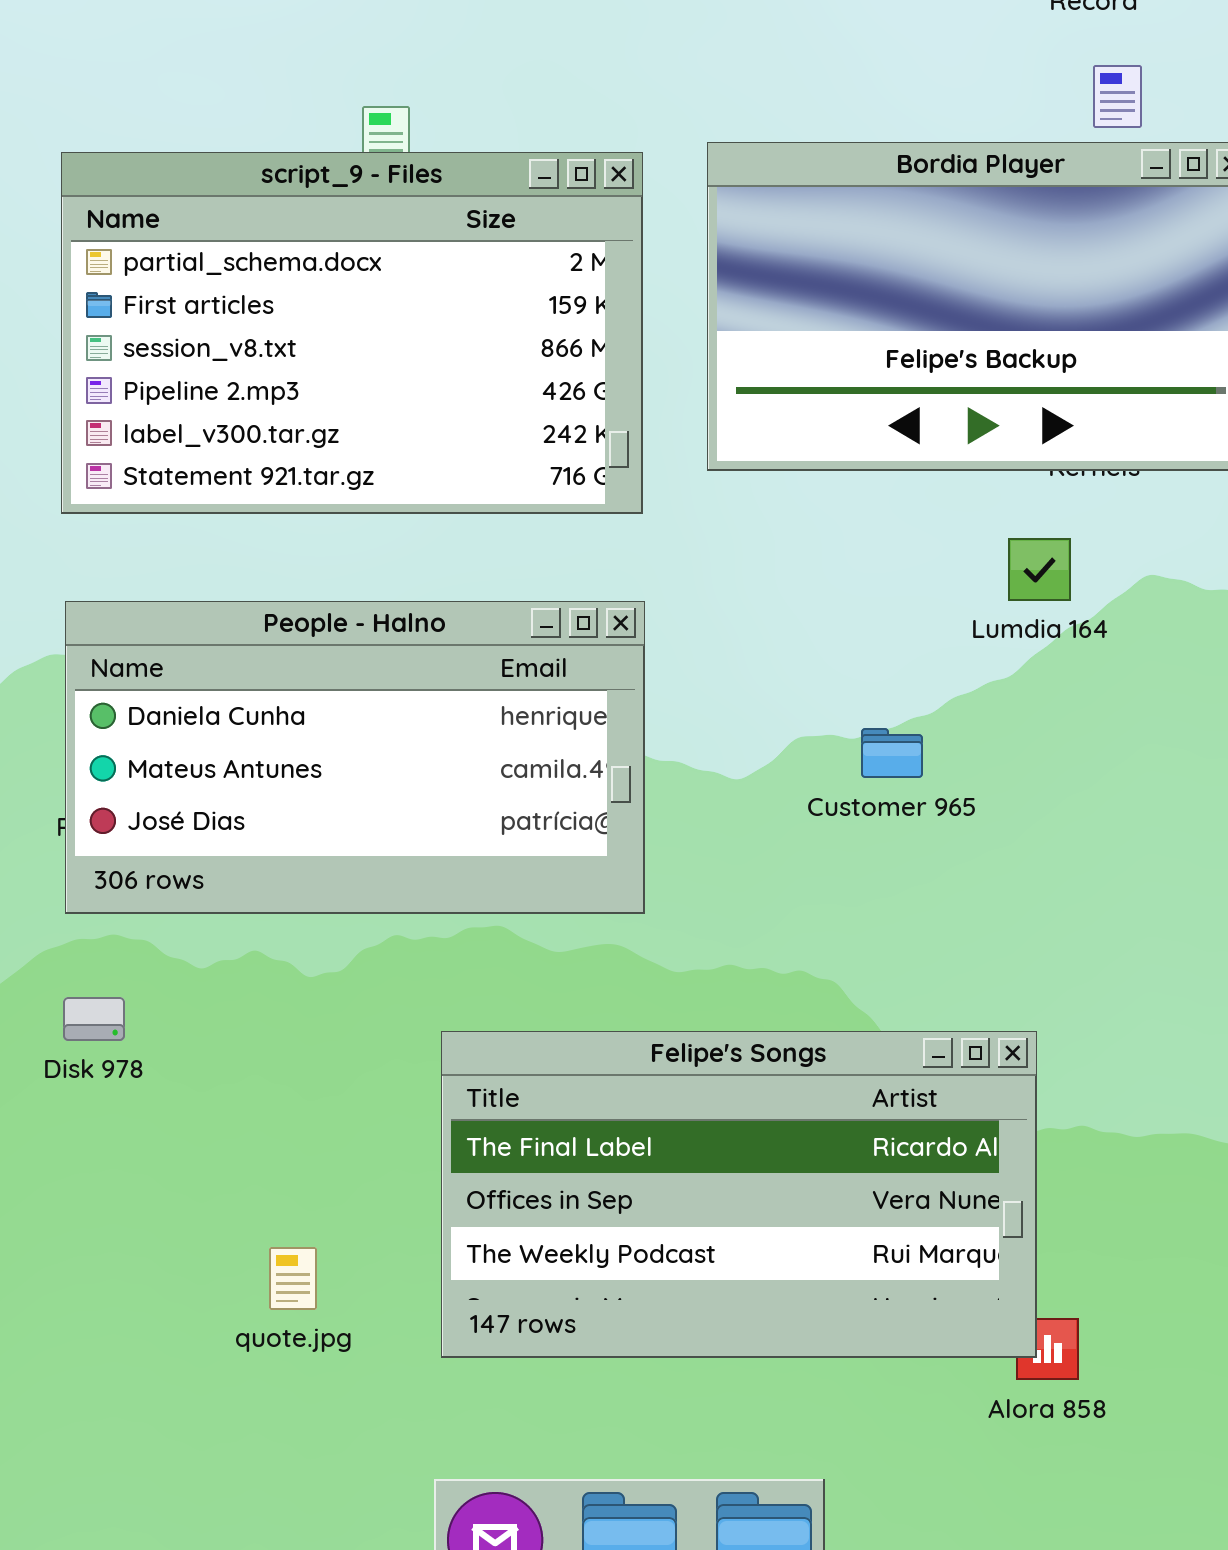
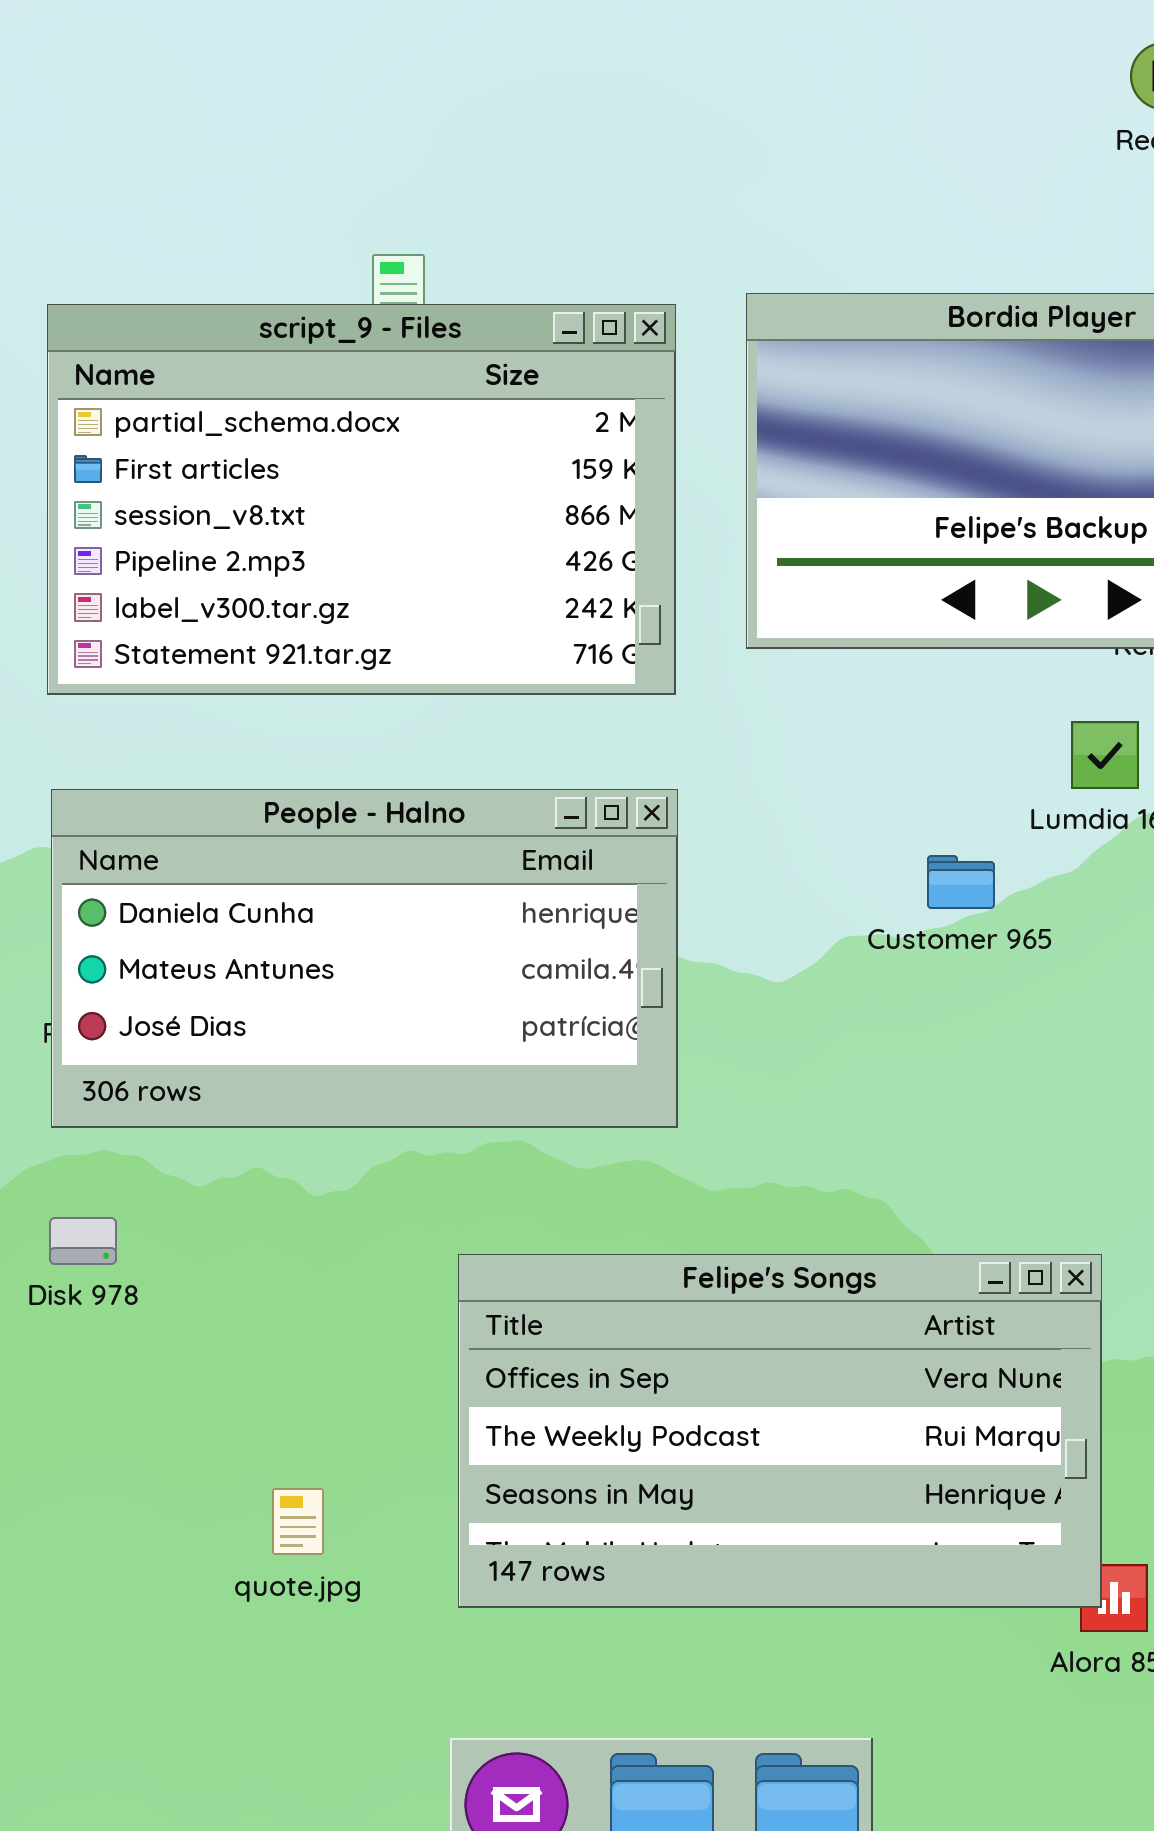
Customer 965: [861,728,923,778] -> [927,855,995,909], moved
Felipe's Songs: [441,1031,1037,1358] -> [458,1254,1102,1608], scrolled down 1 row

